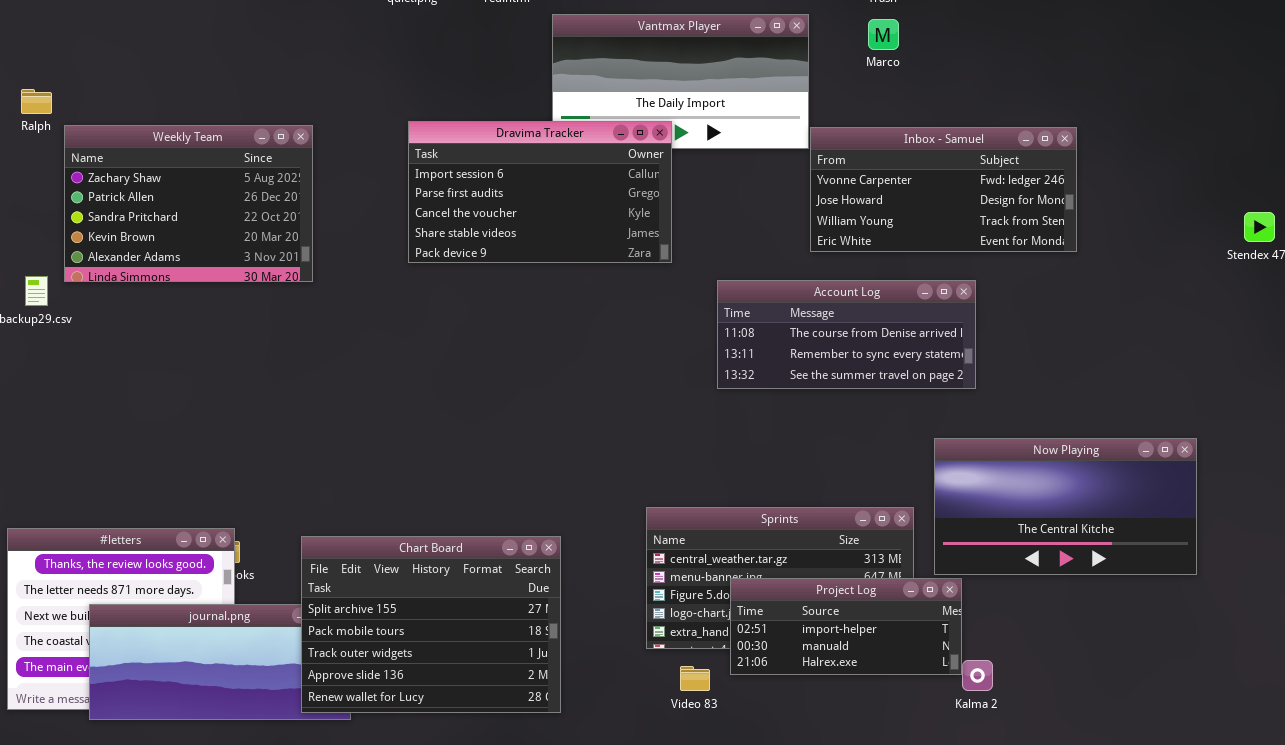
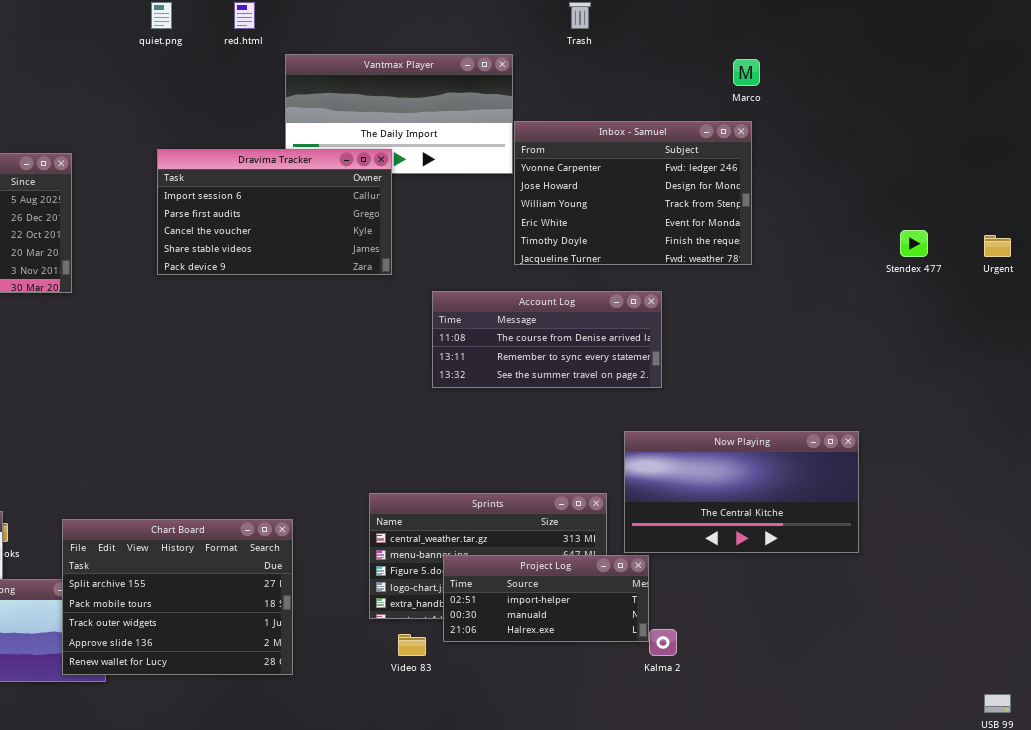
Marco: [868,19,899,50] -> [733,59,760,86], moved
Inbox - Samuel: [810,127,1077,252] -> [514,121,752,265], resized

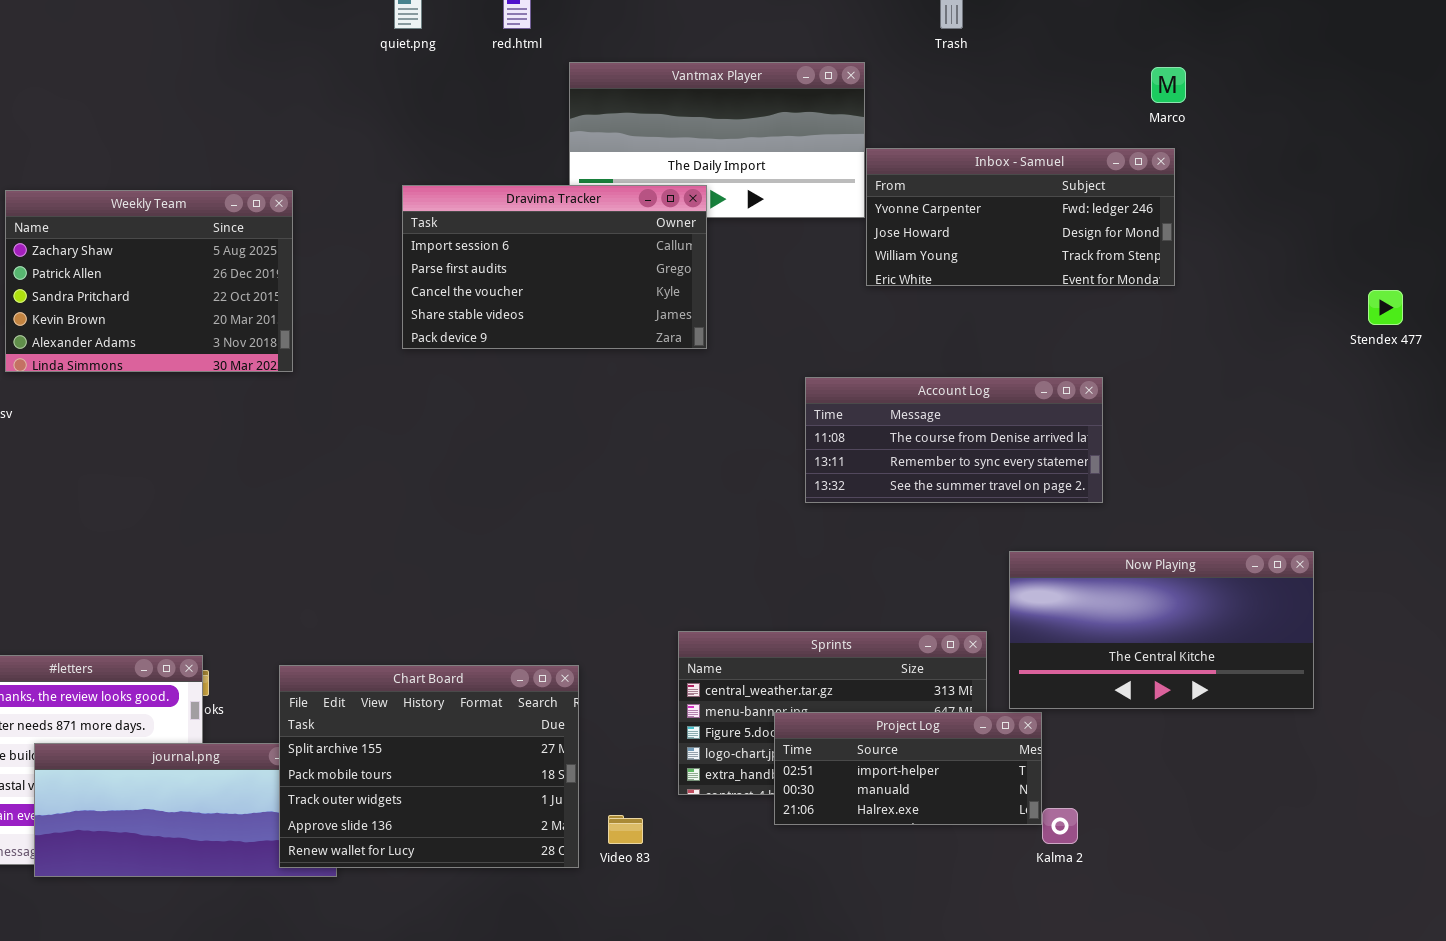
Inbox - Samuel: [514,121,752,265] -> [866,148,1175,286], resized
Account Log: [432,291,662,388] -> [805,377,1103,503], moved
Video 83: [398,634,426,656] -> [608,815,643,844], moved

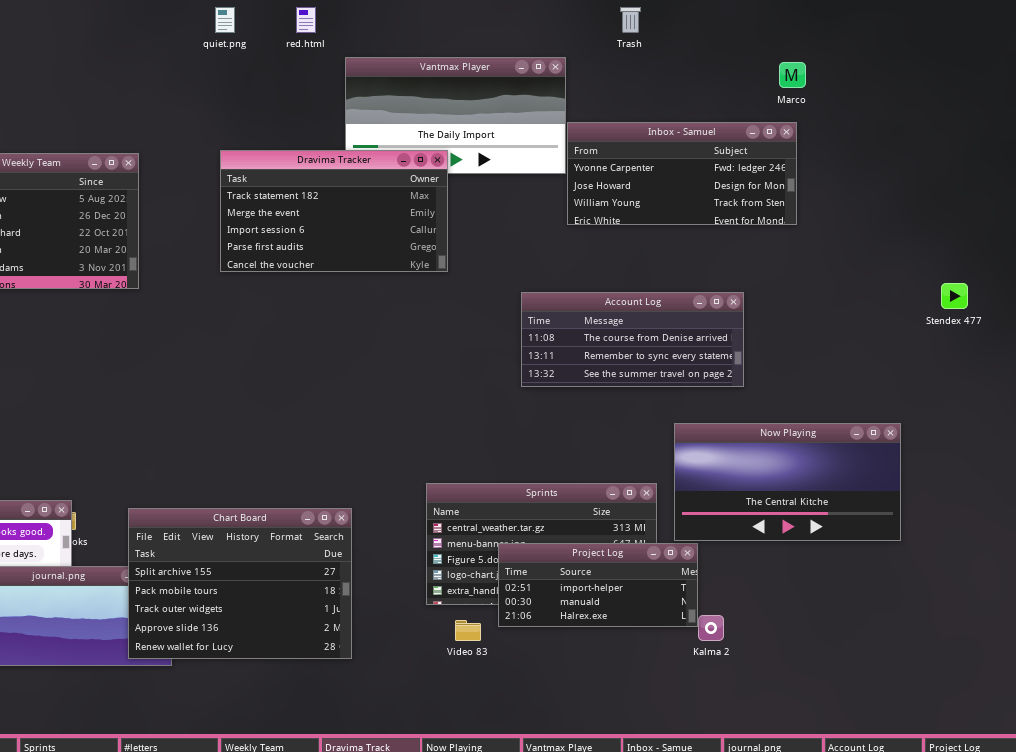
Dravima Tracker: [402,185,707,349] -> [220,150,448,272], scrolled up 2 rows
Stendex 477: [1368,290,1403,325] -> [941,283,968,309], moved
Video 83: [608,815,643,844] -> [455,620,481,641], moved

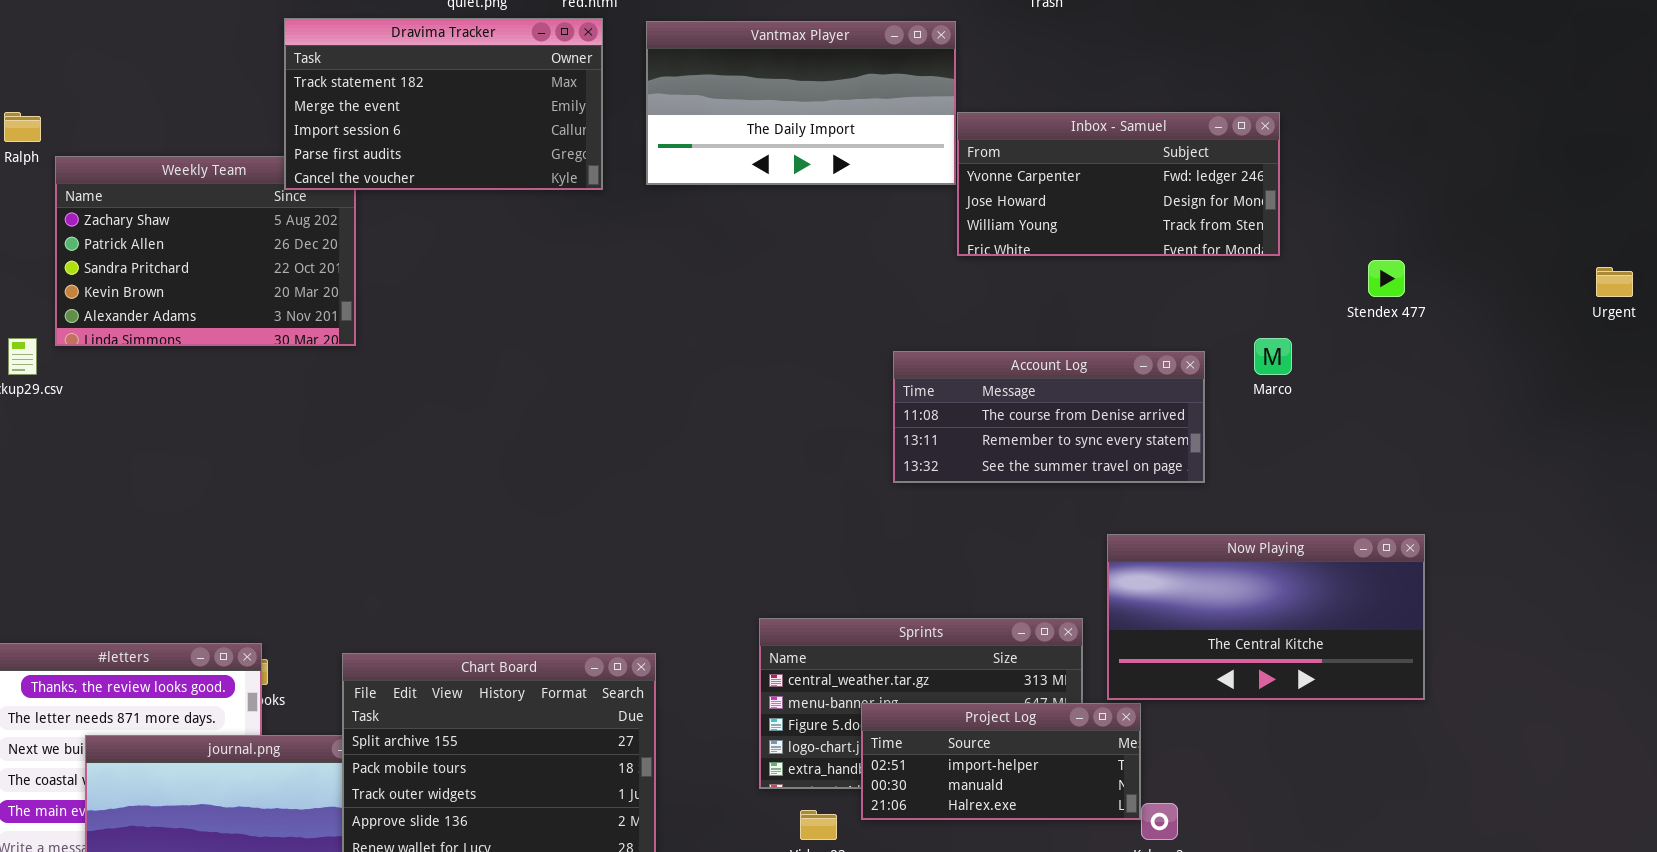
Marco: [779,62,806,88] -> [1254,338,1292,375], moved
Dravima Tracker: [220,150,448,272] -> [284,18,603,190], moved
Stendex 477: [941,283,968,309] -> [1368,260,1405,297], moved

